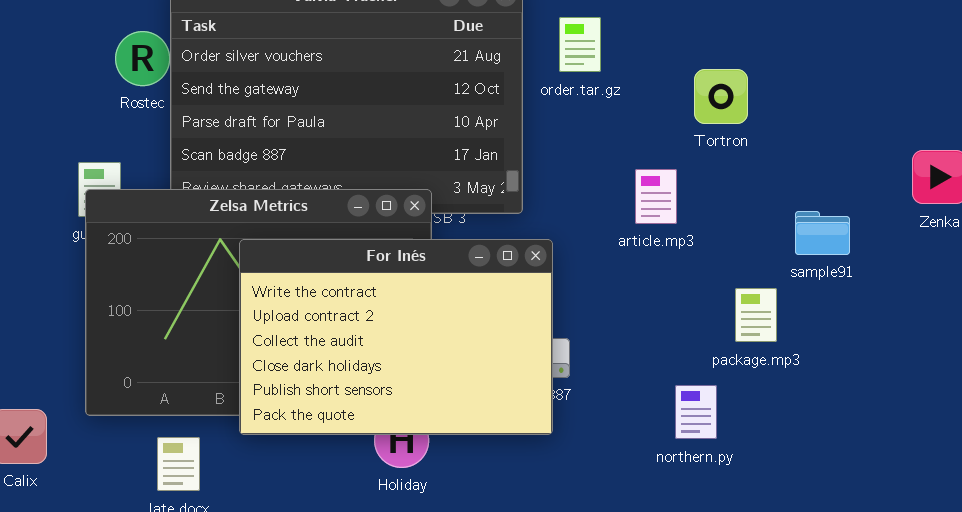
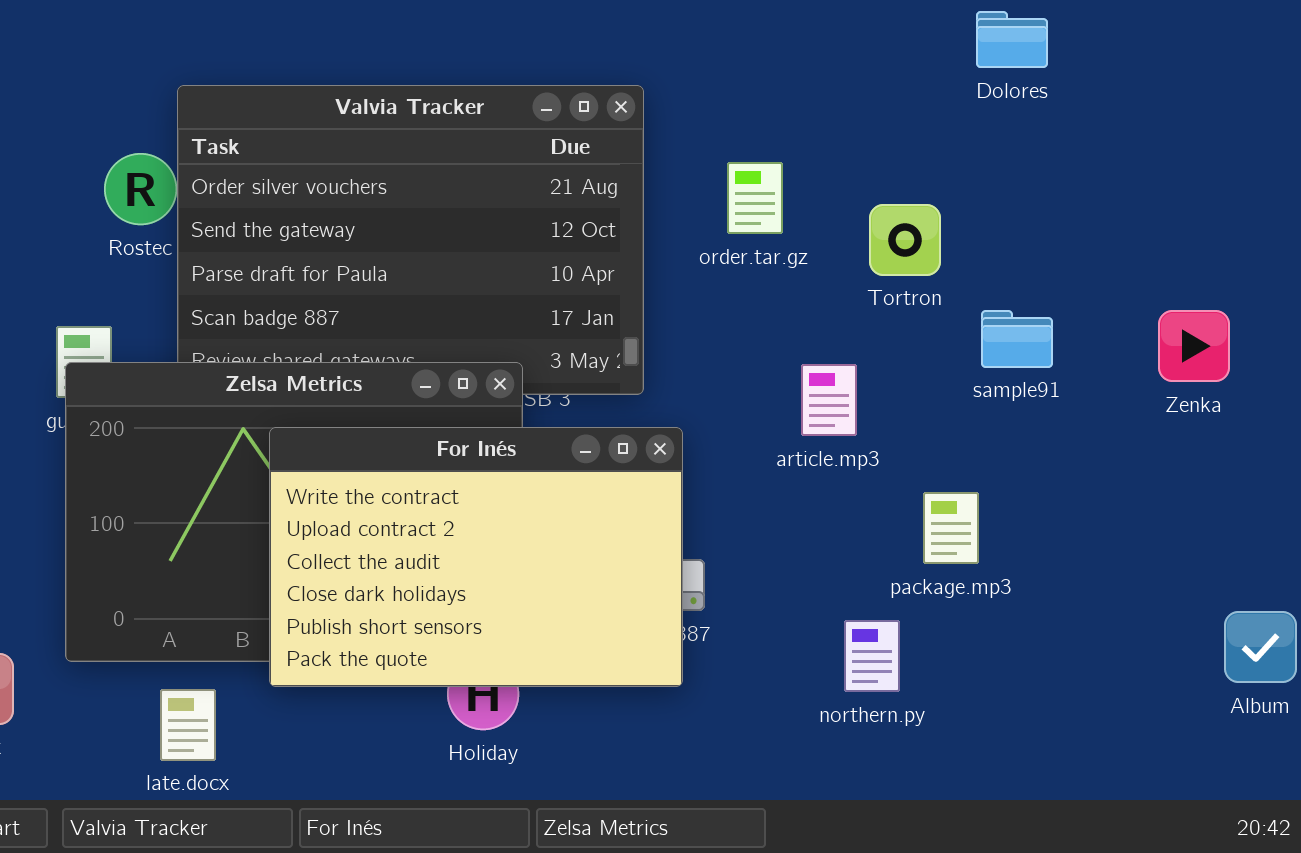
order.tar.gz: [559,17,601,72] -> [727,162,783,234], moved
article.mp3: [635,169,677,224] -> [801,364,857,436], moved
sample91: [795,211,850,255] -> [981,310,1053,368], moved

